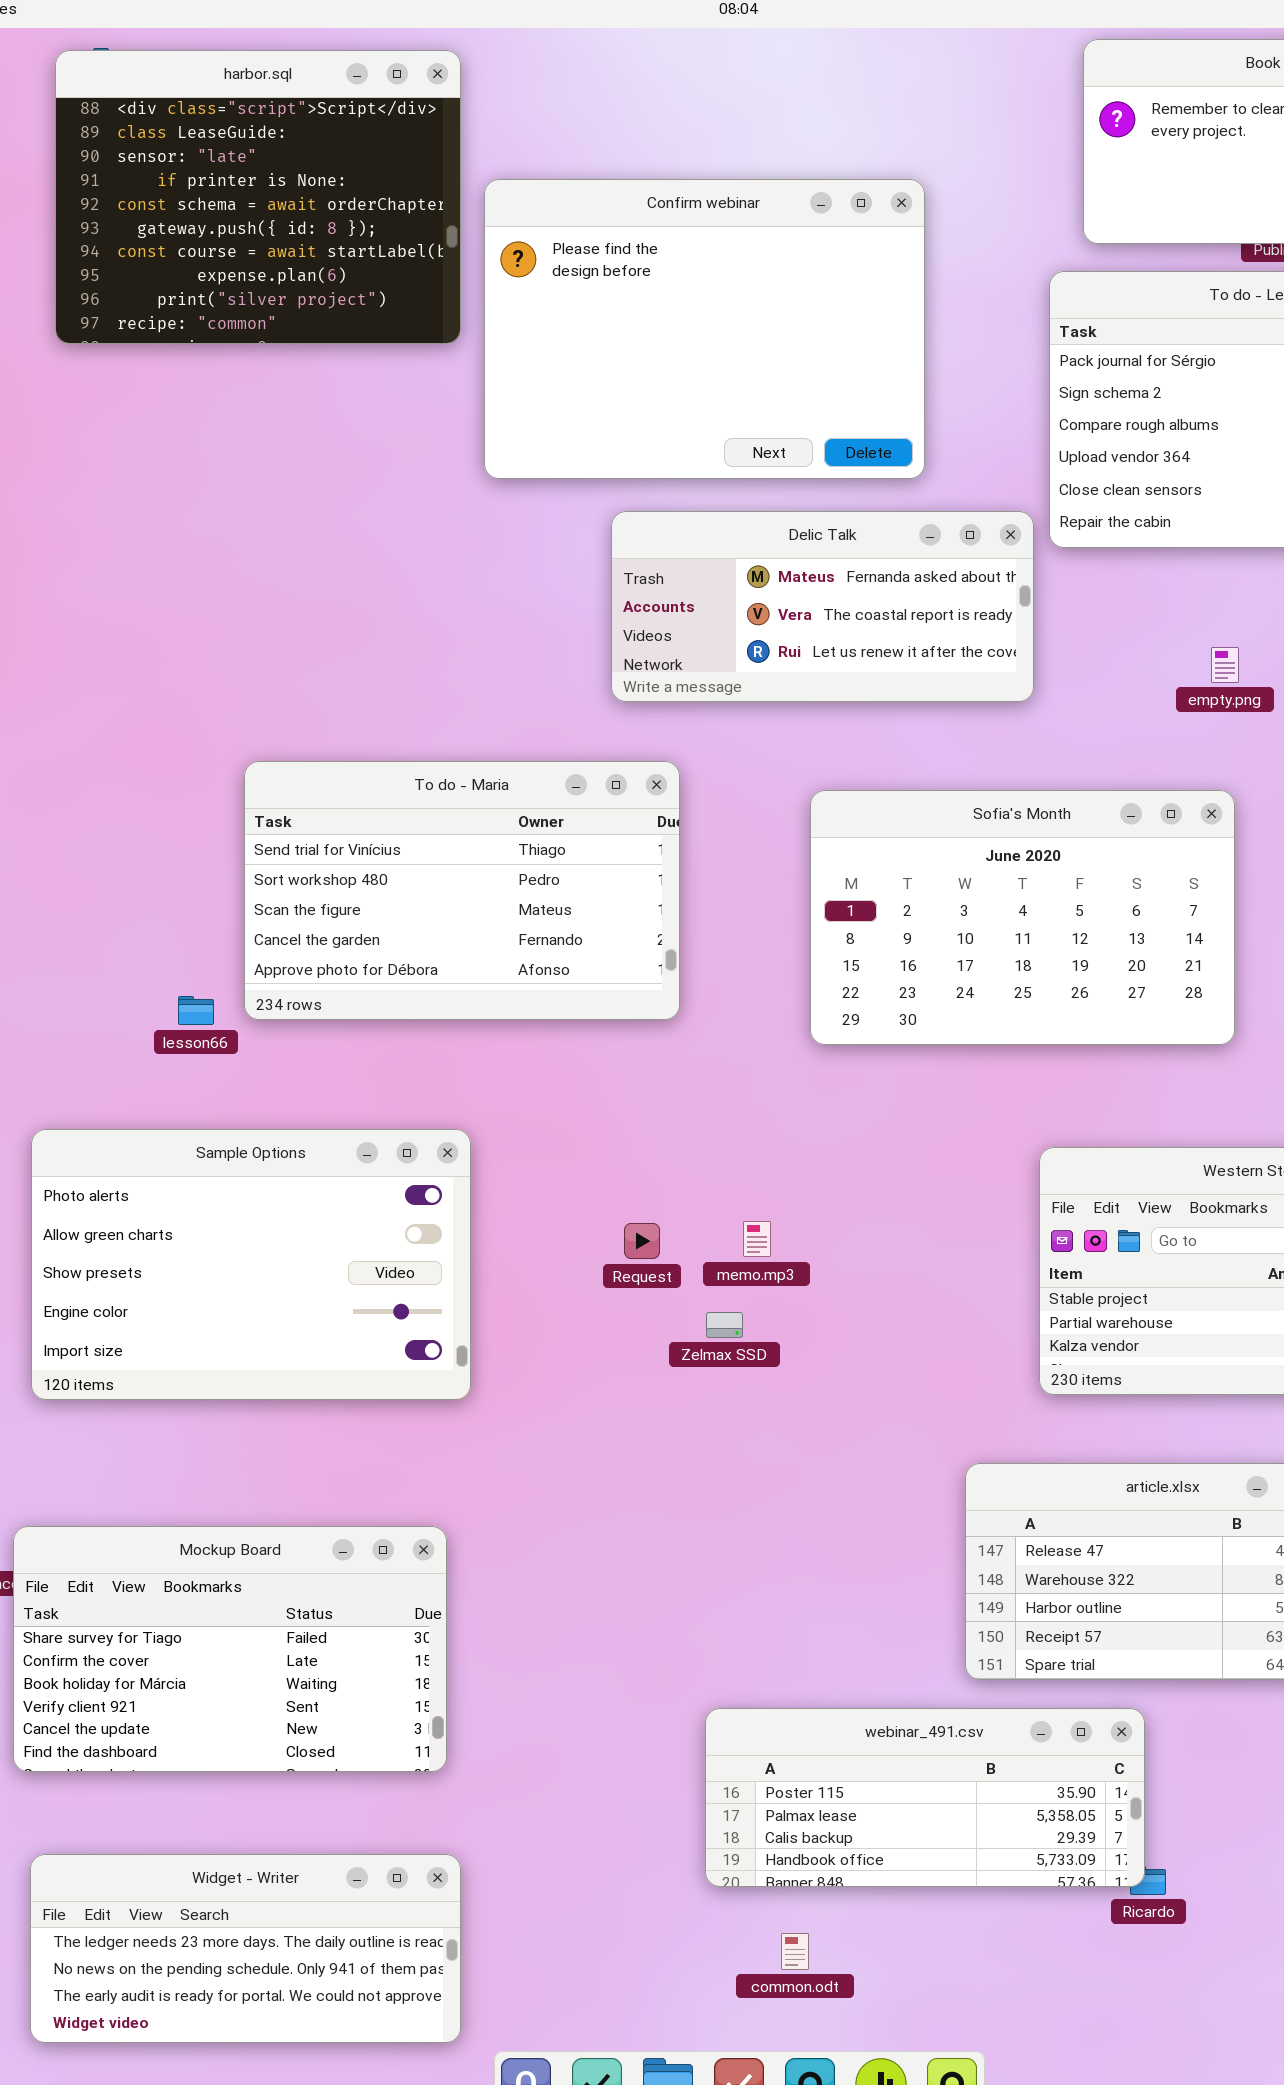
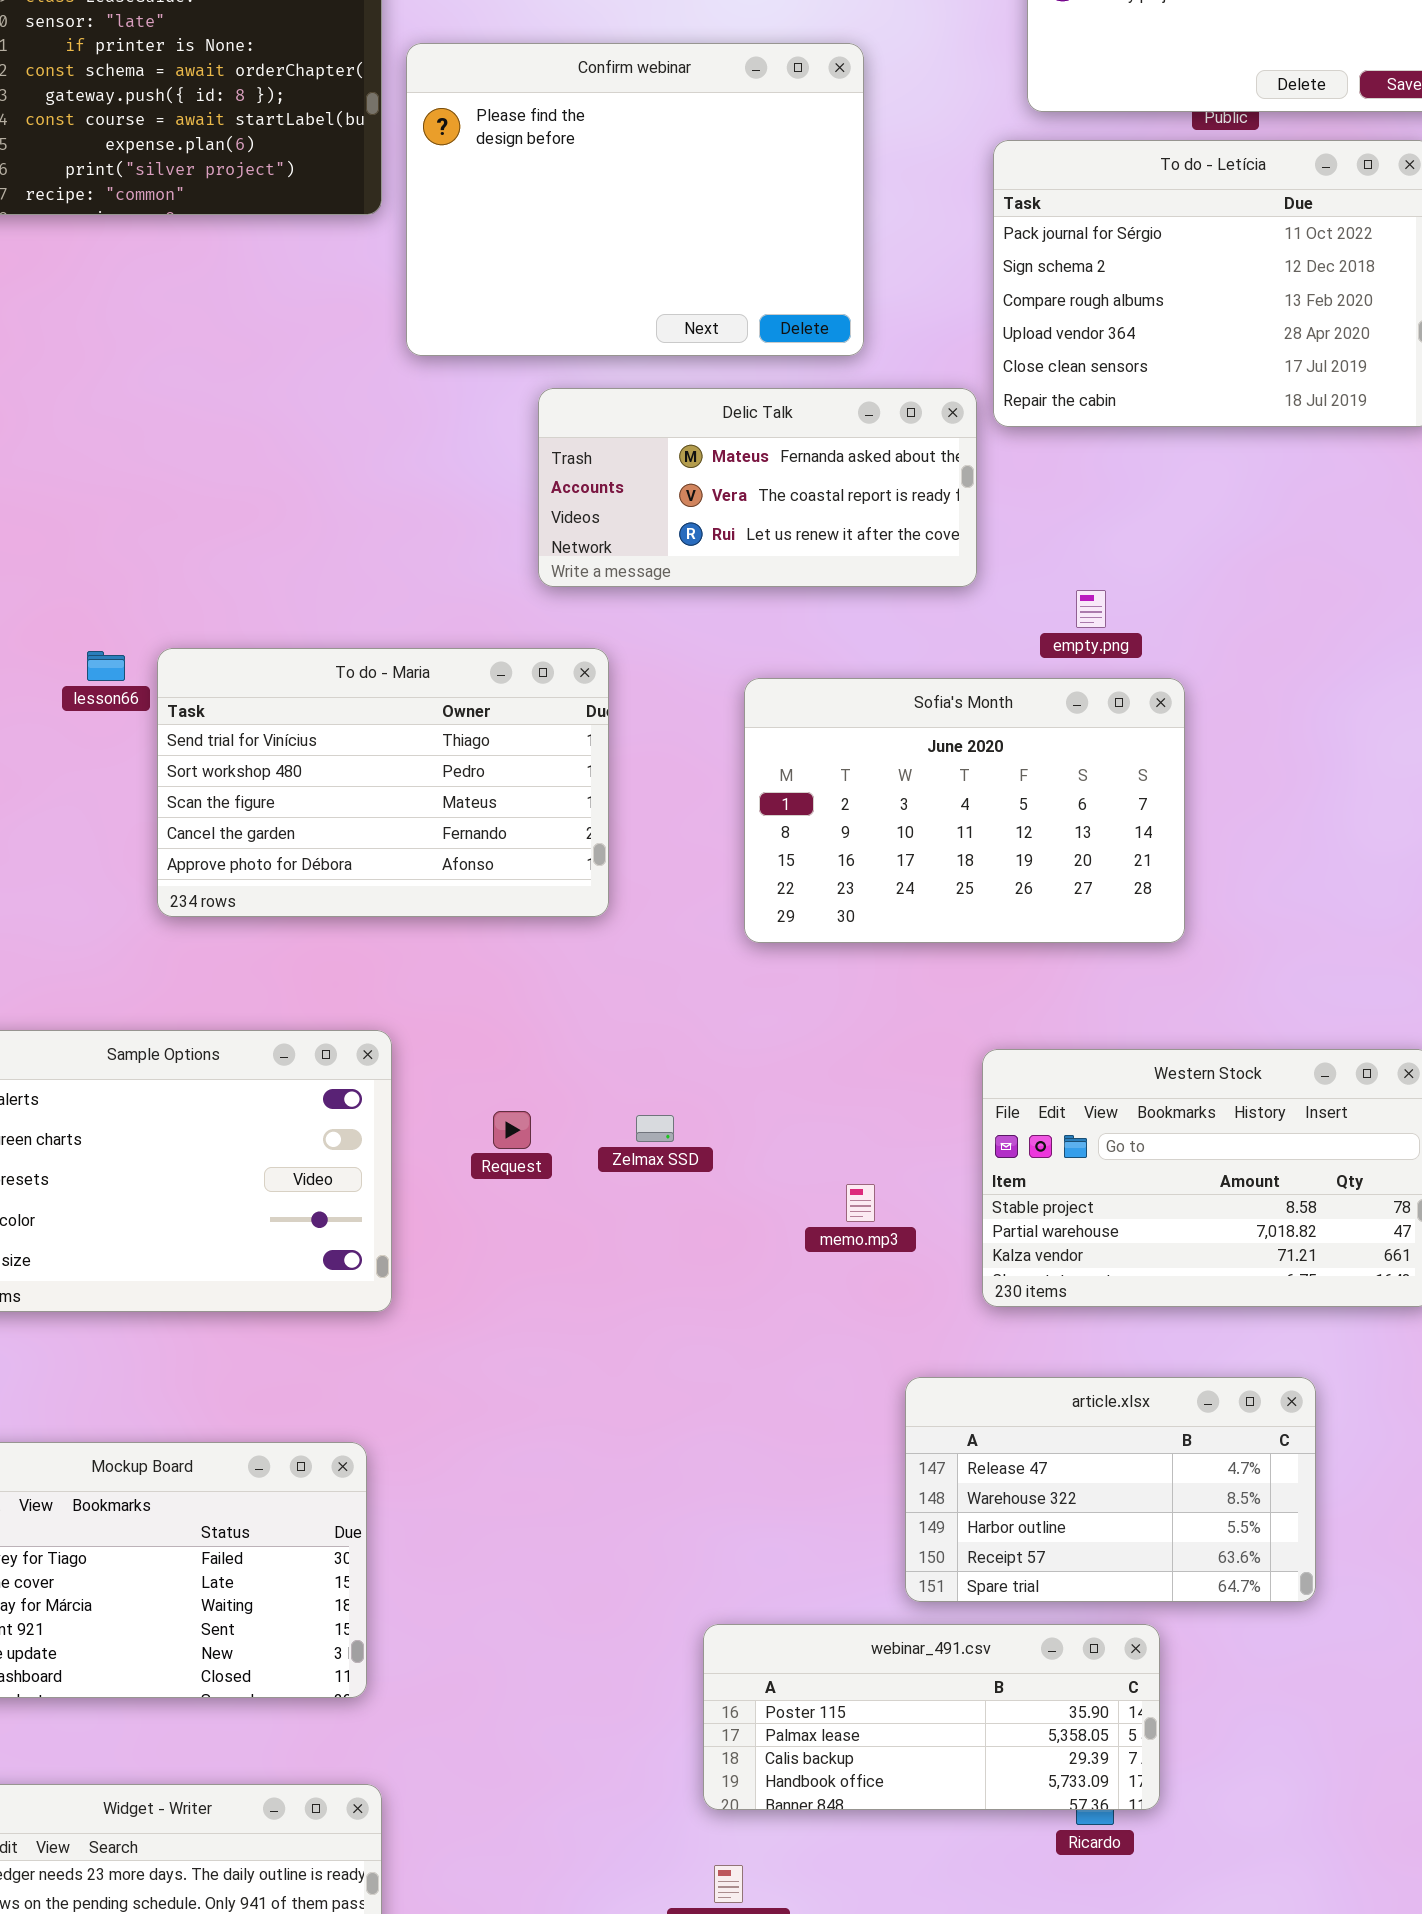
empty.png: [1211,647,1239,683] -> [1076,590,1106,628], moved
lesson66: [178,996,214,1025] -> [87,651,125,681], moved
memo.mp3: [743,1221,771,1257] -> [846,1184,875,1222], moved
Request: [624,1223,660,1259] -> [493,1111,531,1149], moved
Zelmax SSD: [706,1312,743,1338] -> [636,1115,674,1142], moved
webinar_491.csv: [705,1708,1145,1887] -> [703,1624,1160,1810], moved

